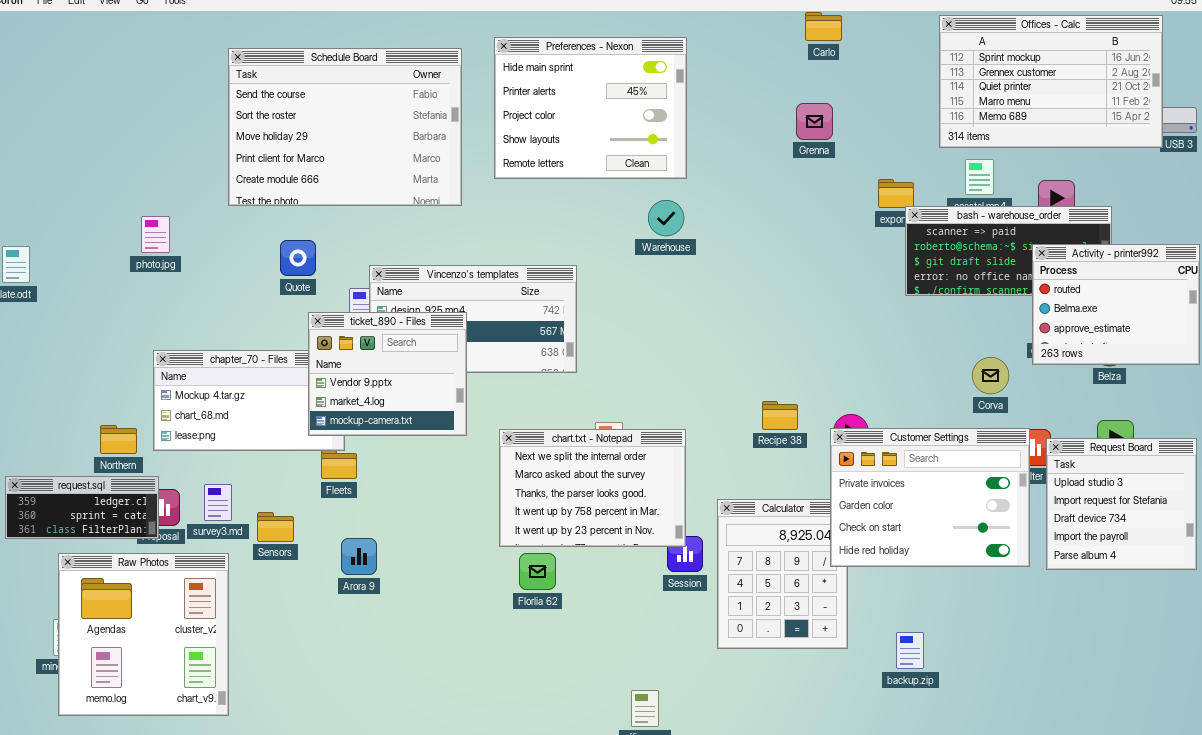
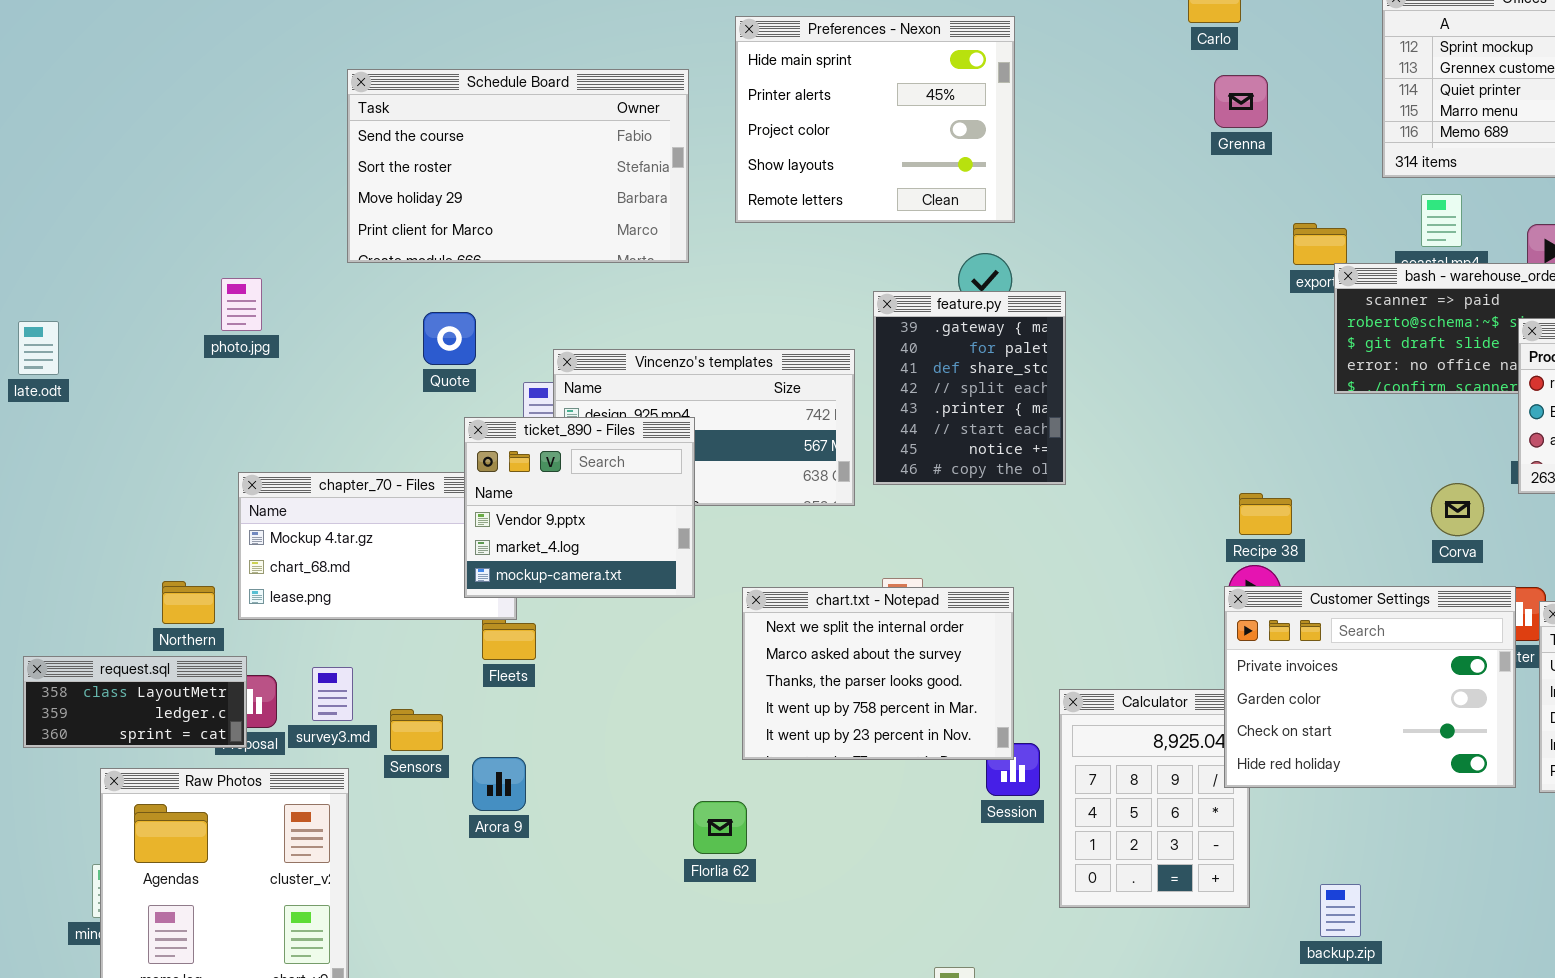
Schedule Board: [228,48,462,206] -> [347,69,689,263], resized
Grenna: [796,103,833,140] -> [1214,75,1268,128], moved
feature.py: none -> [873,291,1066,485], opened
Recipe 38: [762,401,798,430] -> [1239,493,1292,535], moved
request.sql: [5,476,159,539] -> [23,656,247,748], scrolled up 1 row
Arora 9: [341,538,377,575] -> [472,757,526,811], moved
Florlia 62: [519,553,556,590] -> [693,801,747,854], moved

